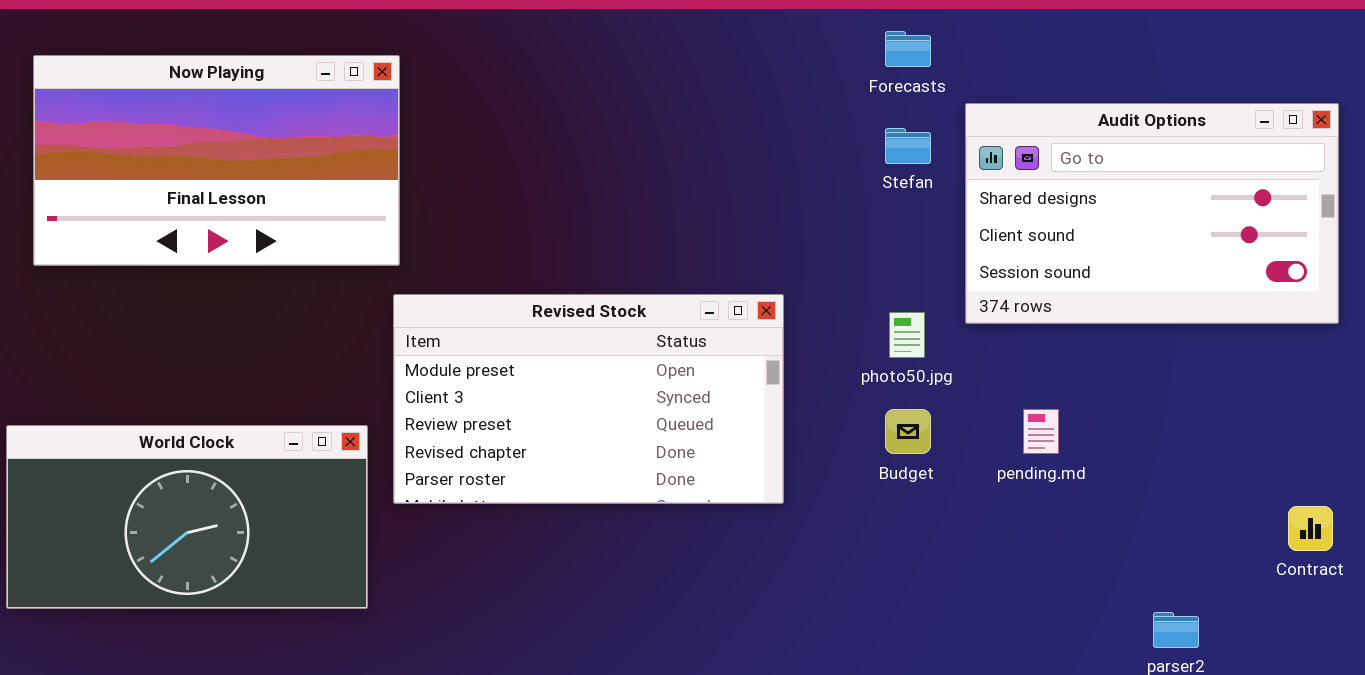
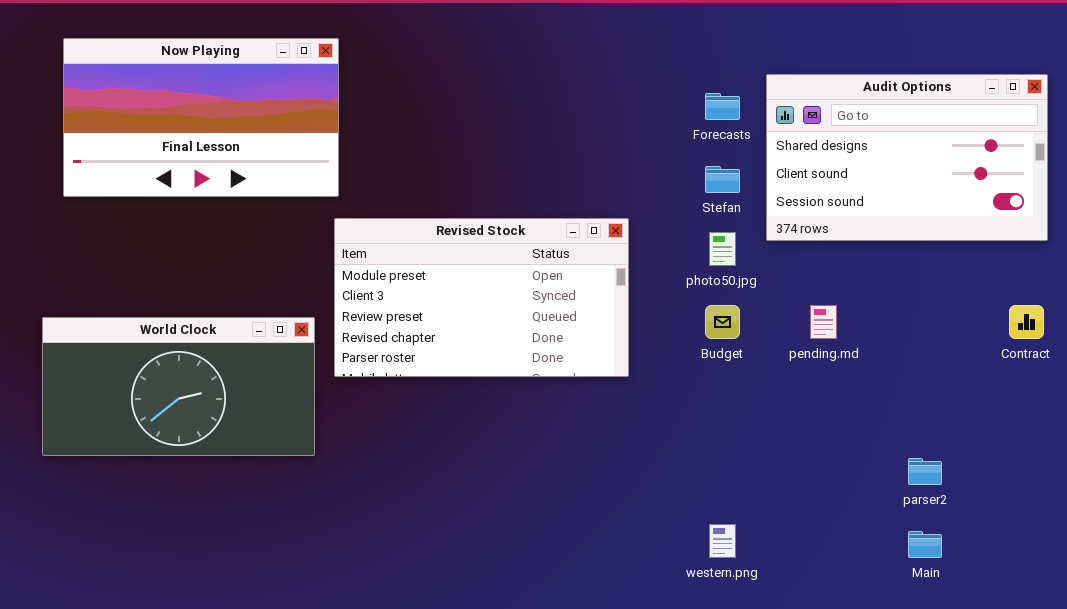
Forecasts: [885,31,931,67] -> [705,93,740,120], moved
Stefan: [885,128,931,164] -> [705,166,740,193], moved
Contract: [1288,506,1333,551] -> [1009,305,1044,339], moved

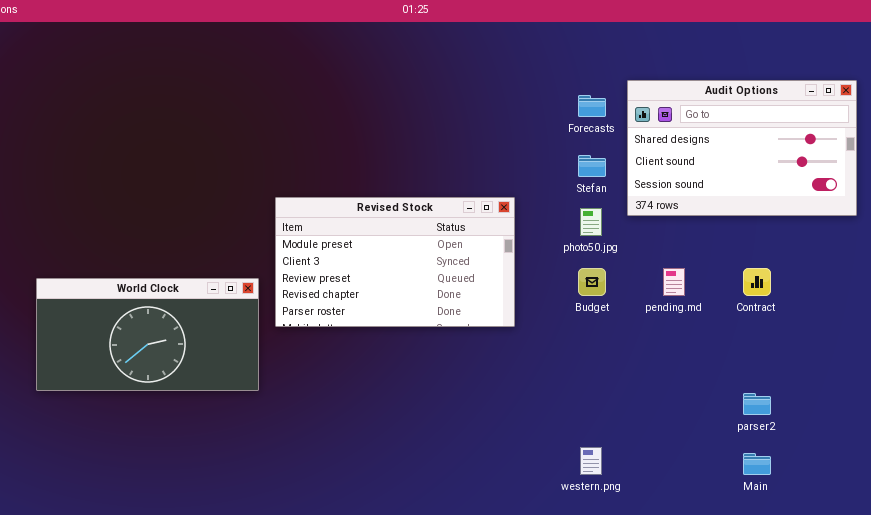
Now Playing: [63,38,339,197] -> none, closed
Contract: [1009,305,1044,339] -> [743,268,771,296], moved

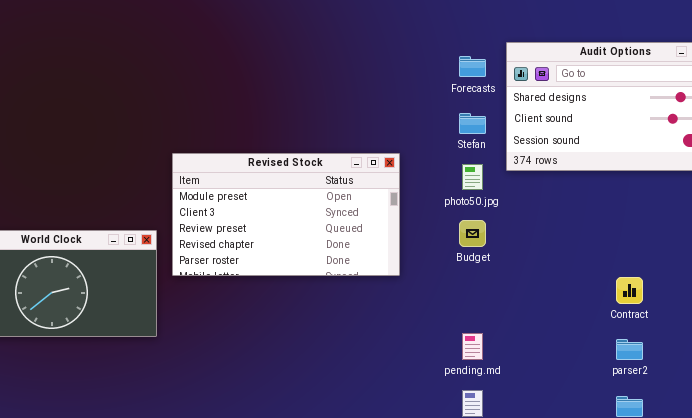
pending.md: [663,268,685,296] -> [462,333,483,360], moved
Contract: [743,268,771,296] -> [616,277,643,304], moved

